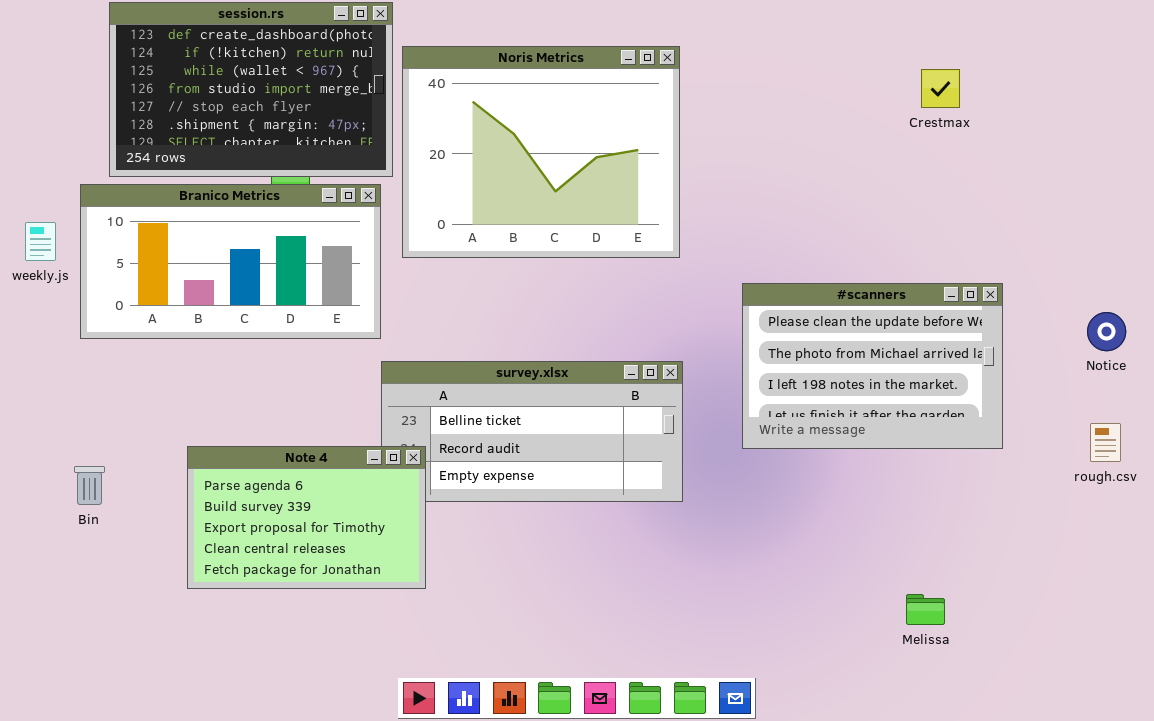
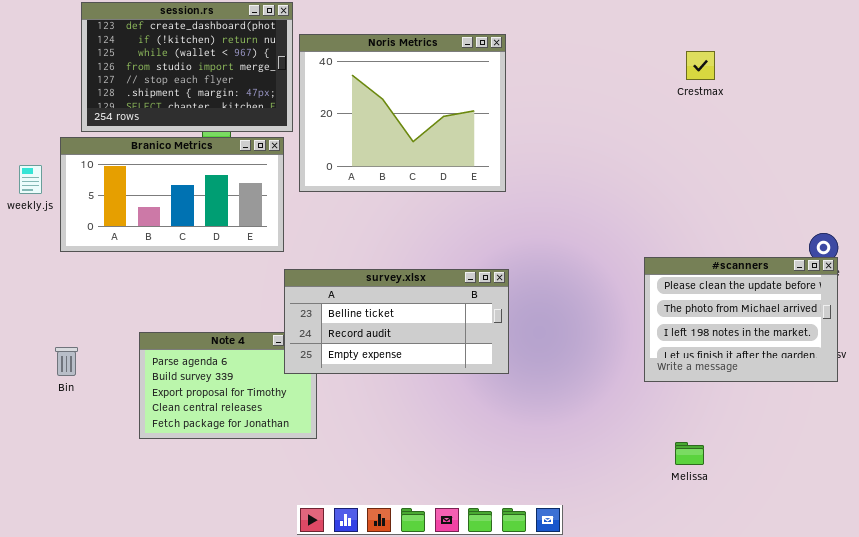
#scanners: [742,283,1003,449] -> [644,257,838,382], moved
survey.xlsx: [381,361,683,502] -> [284,269,509,374], raised

